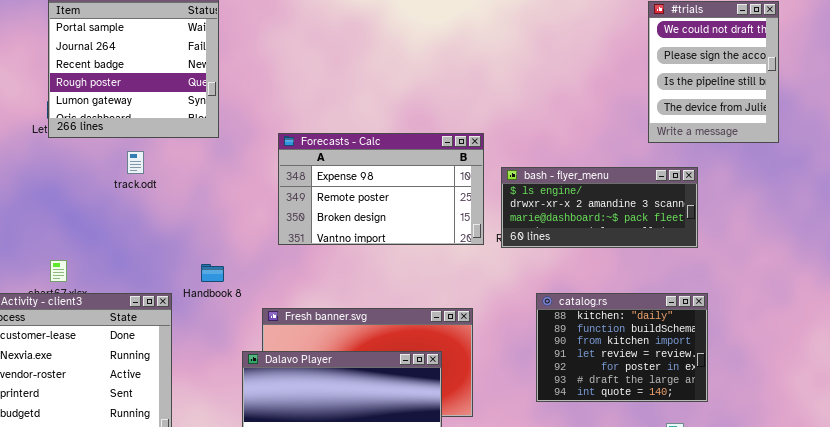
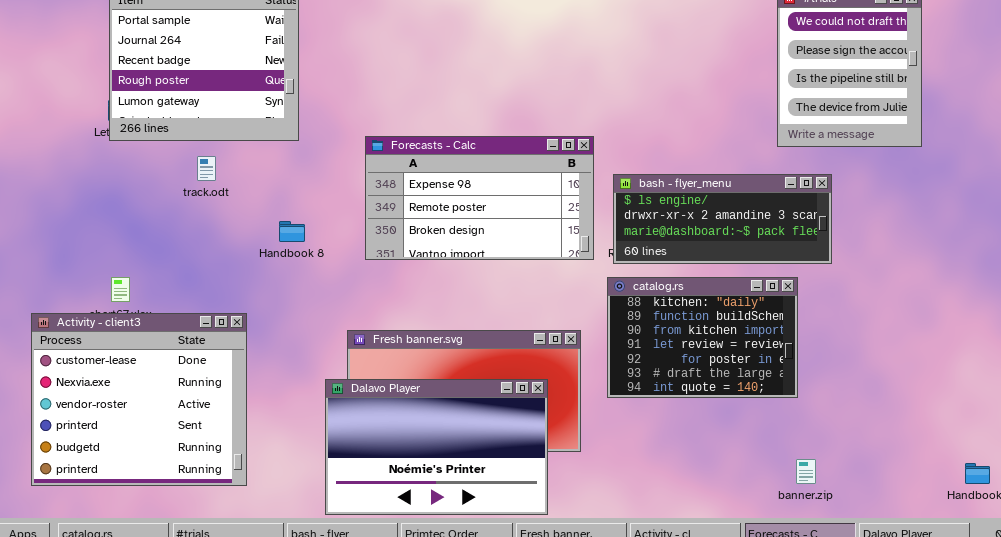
Handbook 8: [201,264,224,282] -> [279,221,305,242], moved
catalog.rs: [536,293,708,402] -> [607,277,798,398], moved

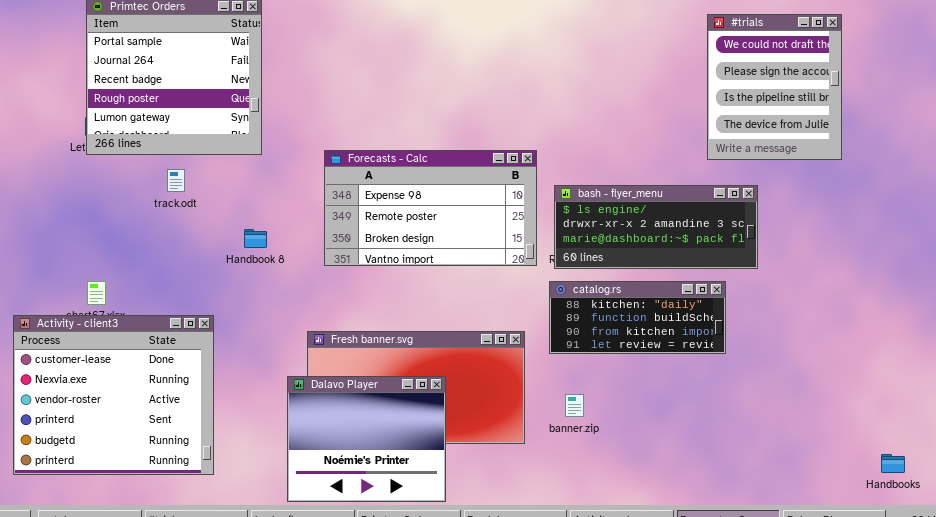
catalog.rs: [607,277,798,398] -> [549,281,726,354], resized
Dalavo Player: [325,379,548,515] -> [287,376,446,502], resized
banner.zip: [796,459,816,484] -> [565,394,584,417], moved

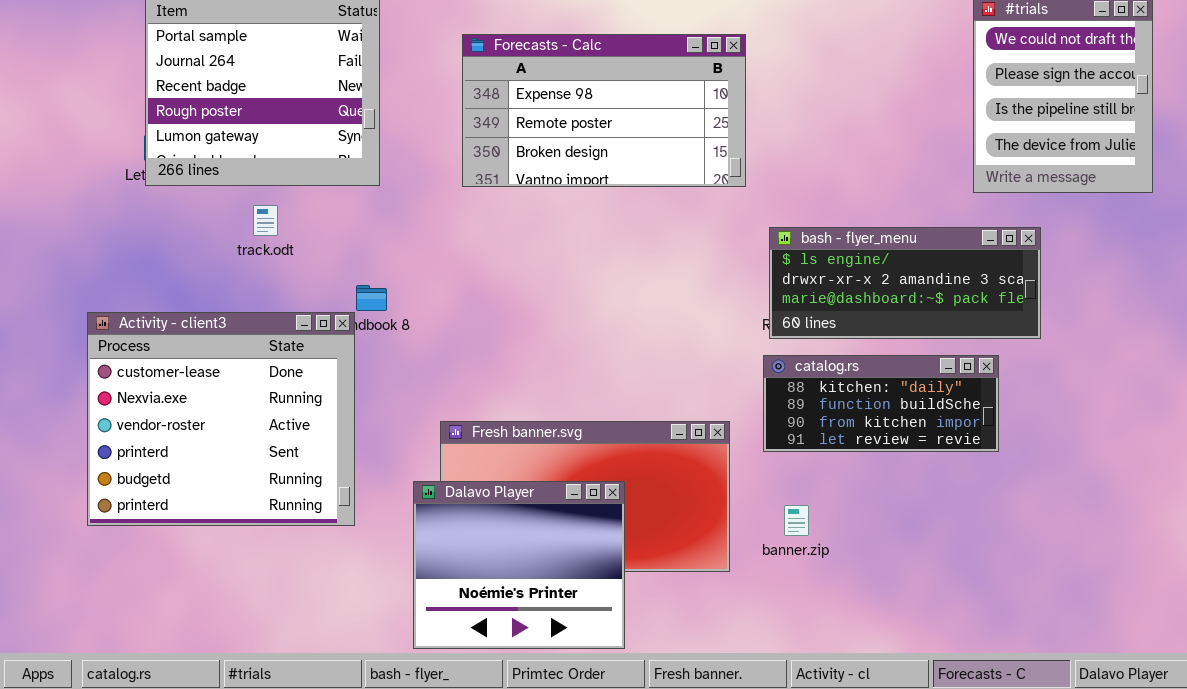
Forecasts - Calc: [324,150,537,266] -> [462,34,746,187], moved
Activity - client3: [13,315,214,475] -> [87,312,355,526], moved

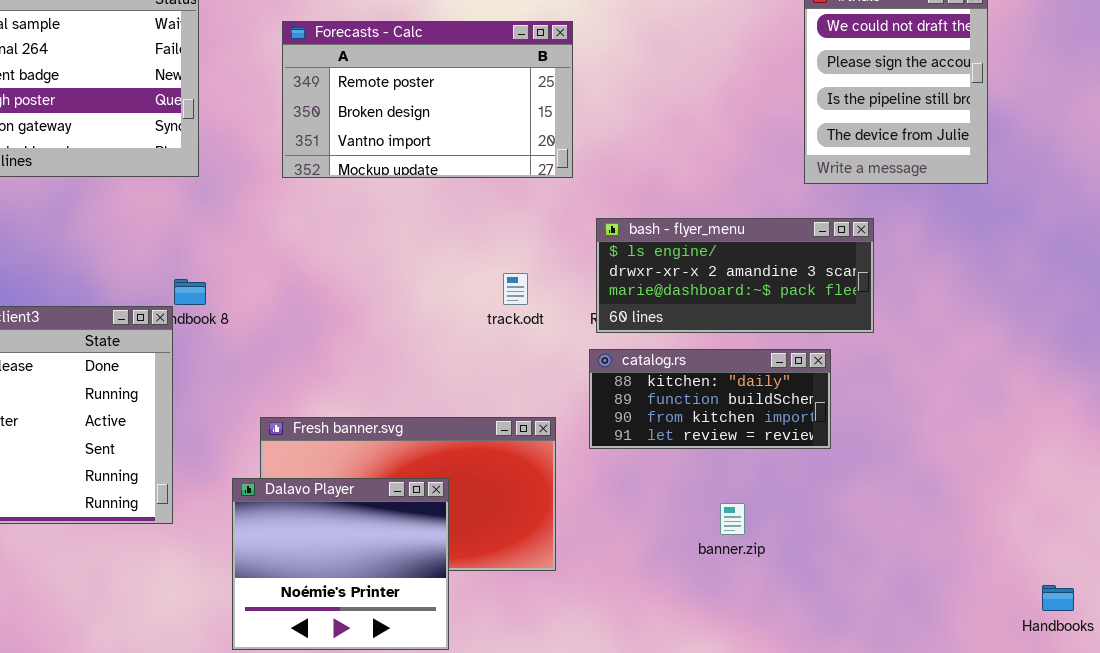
Forecasts - Calc: [462,34,746,187] -> [282,21,573,178], scrolled down 1 row
track.odt: [253,205,278,236] -> [503,273,528,305], moved
banner.zip: [784,505,809,536] -> [720,503,745,535], moved

